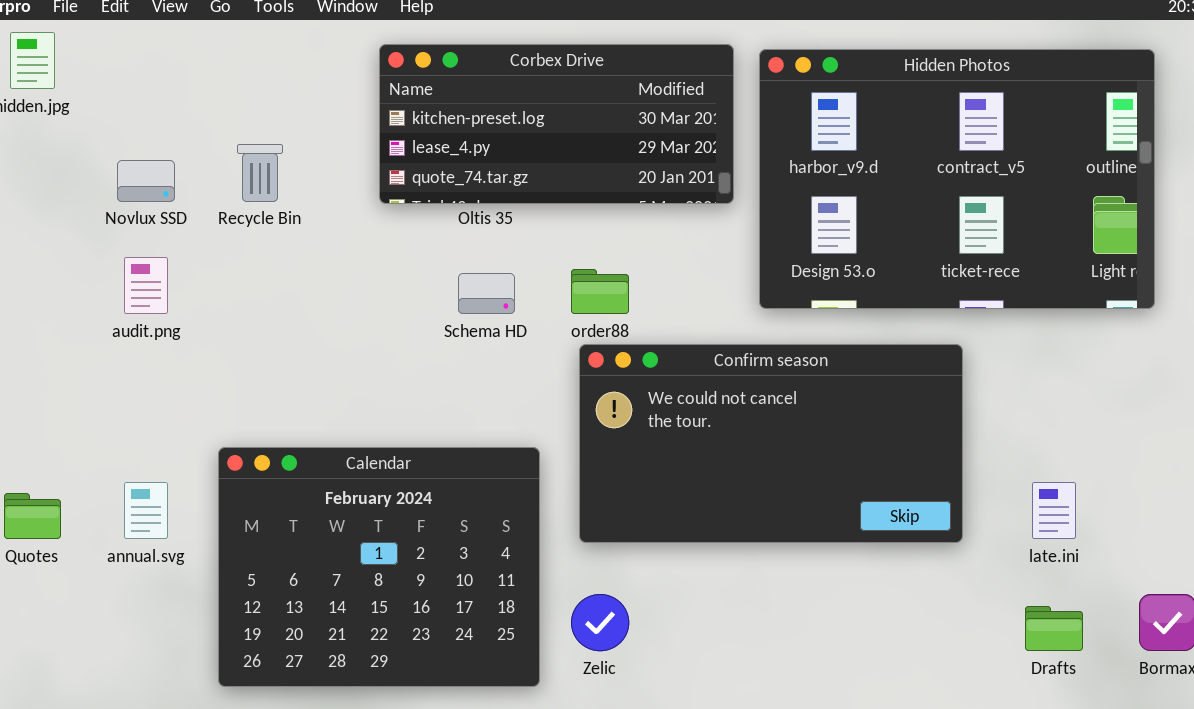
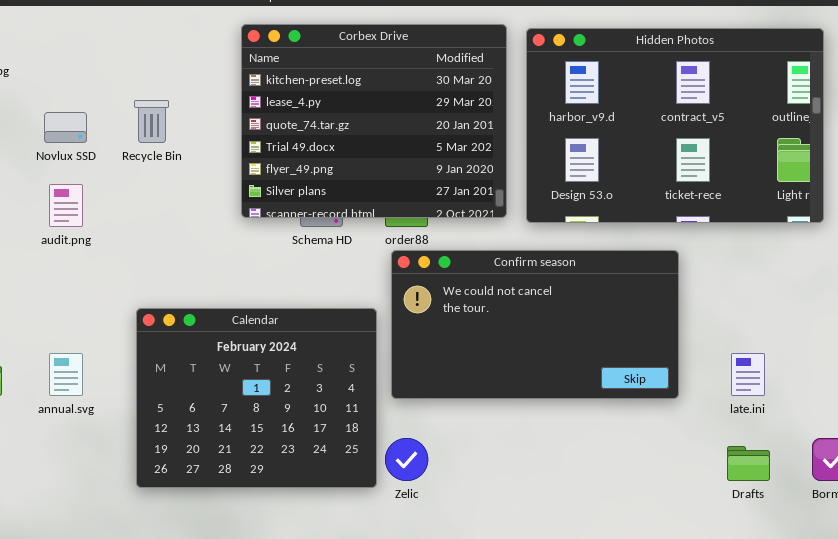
Corbex Drive: [379,44,734,204] -> [241,24,507,218], resized
Calendar: [218,447,540,687] -> [136,308,377,488], moved

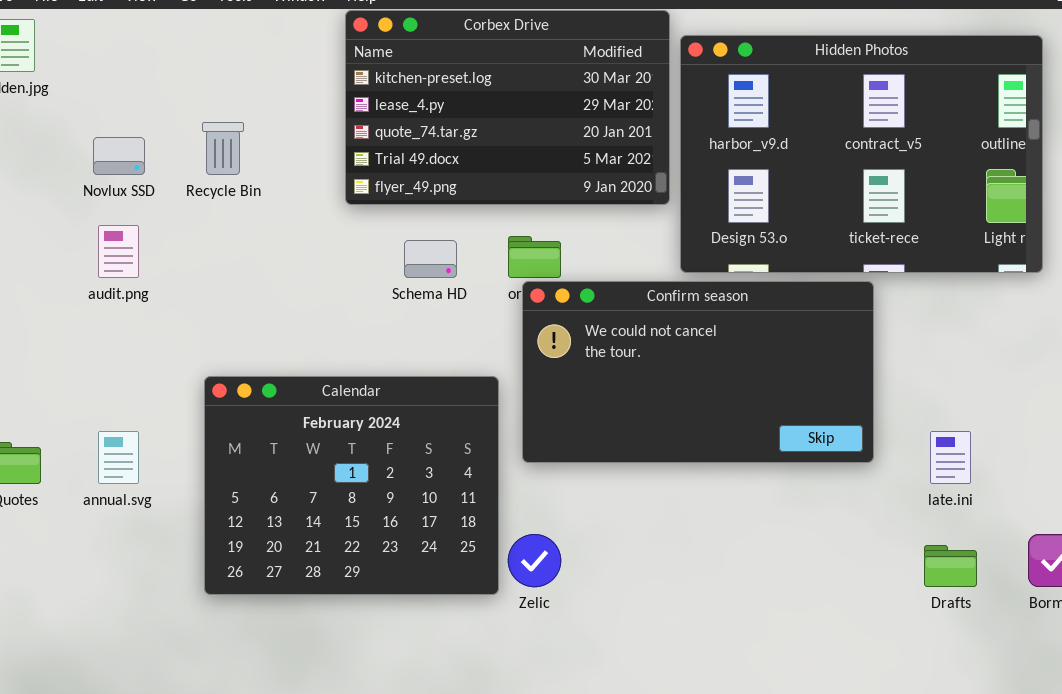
Corbex Drive: [241,24,507,218] -> [345,10,670,205], moved, resized
Confirm season: [391,250,679,399] -> [522,281,874,463], moved

